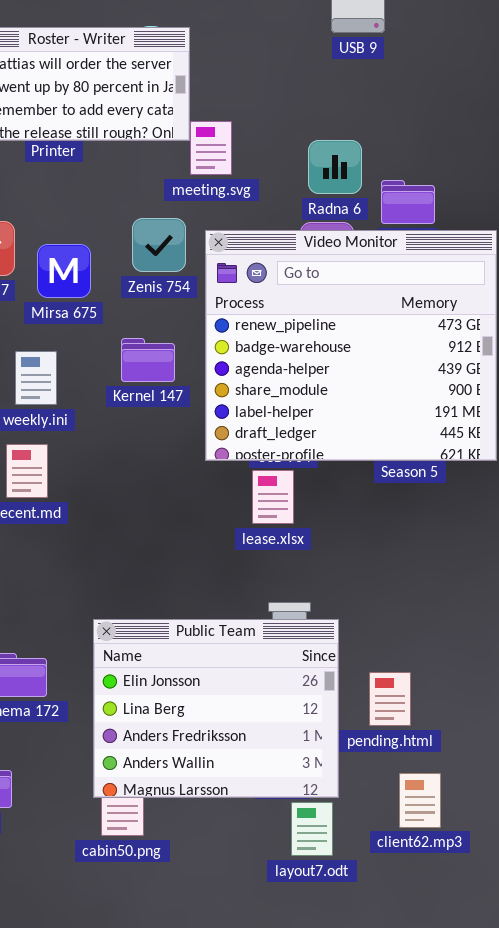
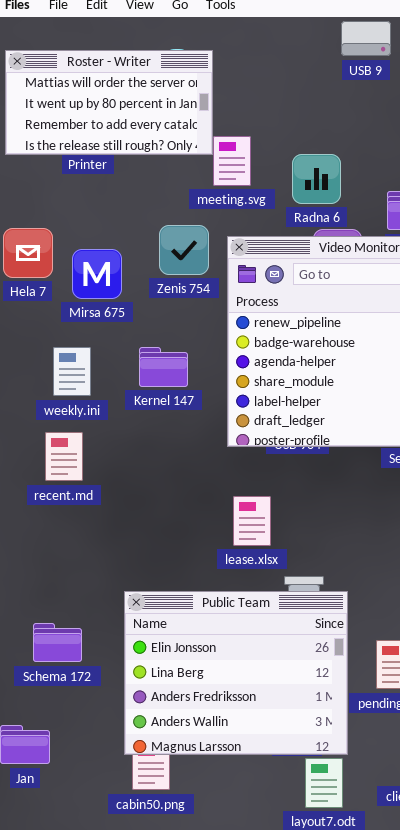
Radna 6: [308,140,362,194] -> [292,154,341,204], moved
Kernel 147: [121,338,175,382] -> [139,347,188,387], moved
lease.xlsx: [252,470,294,524] -> [233,496,271,546], moved

